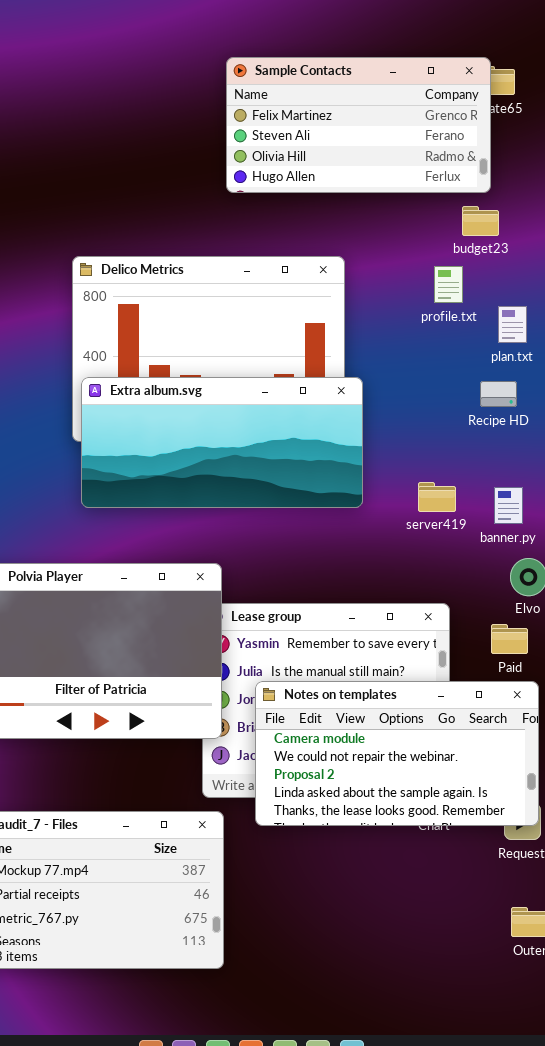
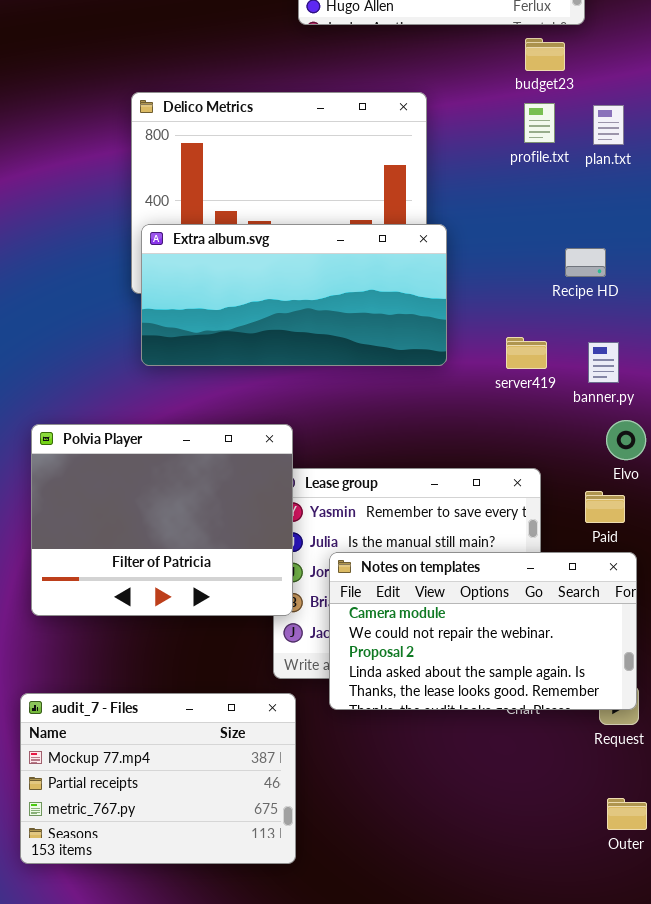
budget23: [462,206,499,236] -> [525,38,565,71], moved
plan.txt: [498,306,527,343] -> [593,105,624,145], moved
Recipe HD: [480,381,517,407] -> [565,248,606,277], moved

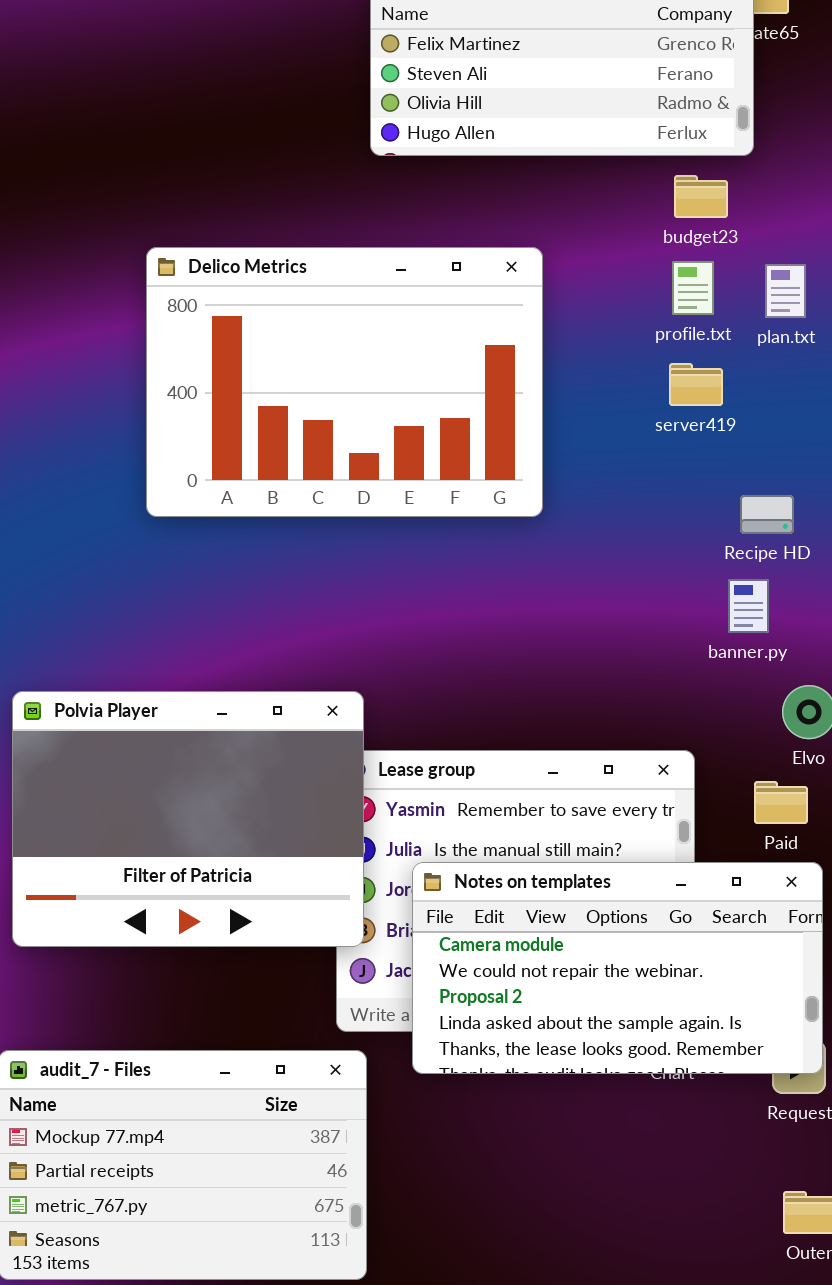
Extra album.svg: [141,224,447,366] -> none, closed
Recipe HD: [565,248,606,277] -> [740,495,794,534], moved
server419: [506,337,547,369] -> [669,363,723,406], moved
banner.py: [588,342,619,383] -> [728,579,769,633], moved

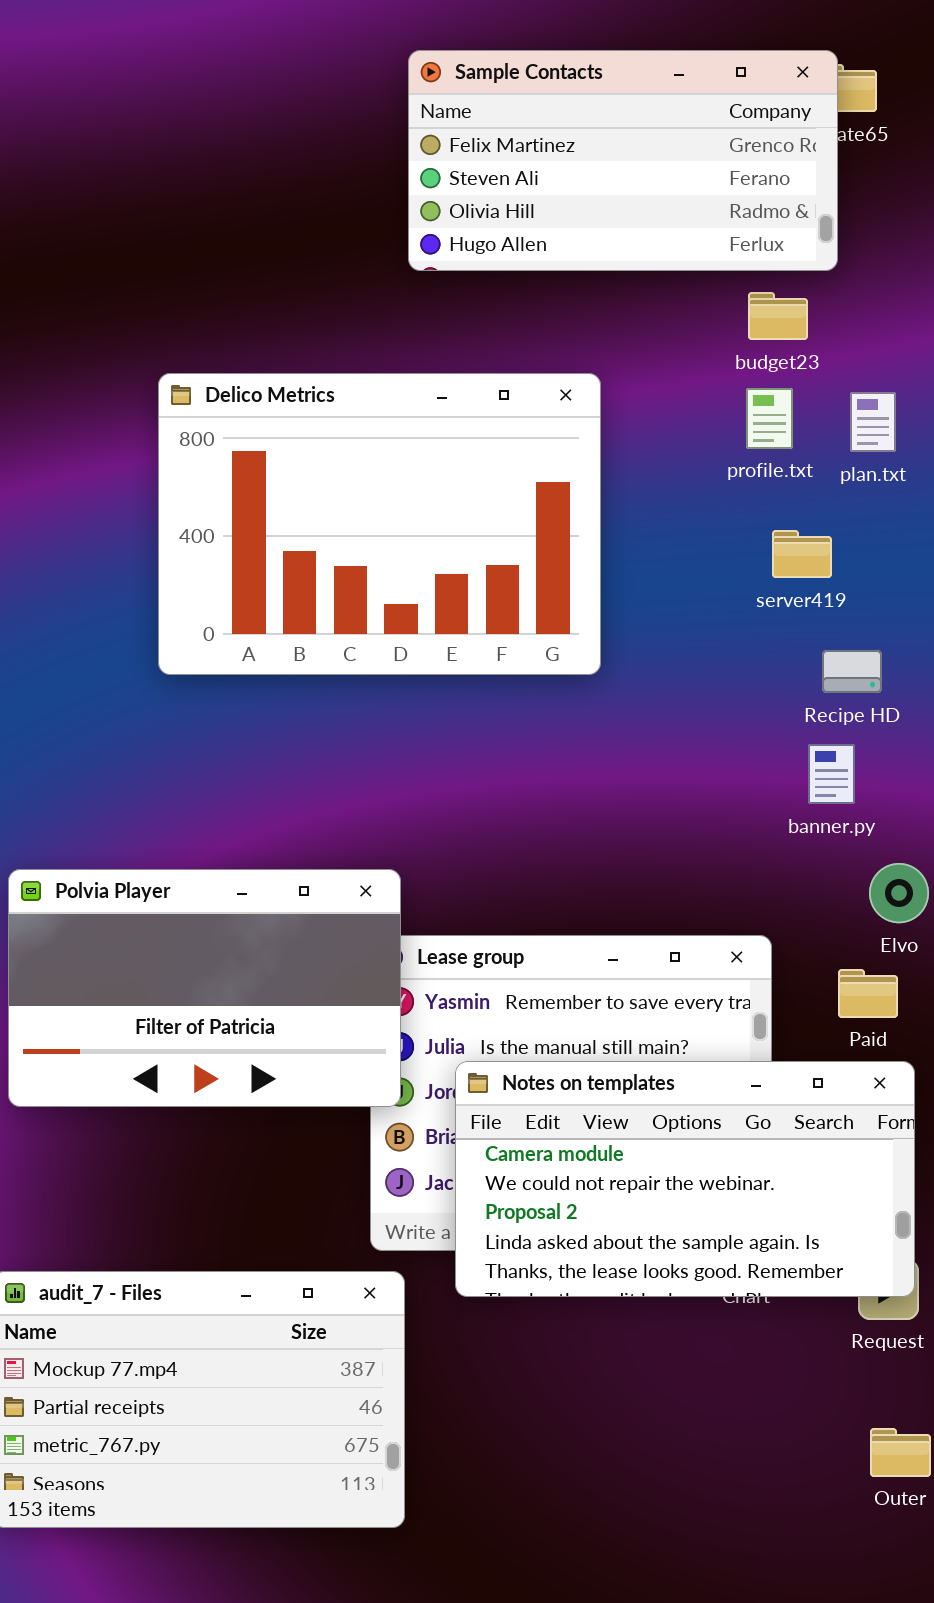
server419: [669,363,723,406] -> [772,530,832,578], moved
Polvia Player: [12,691,364,947] -> [8,869,401,1107], resized

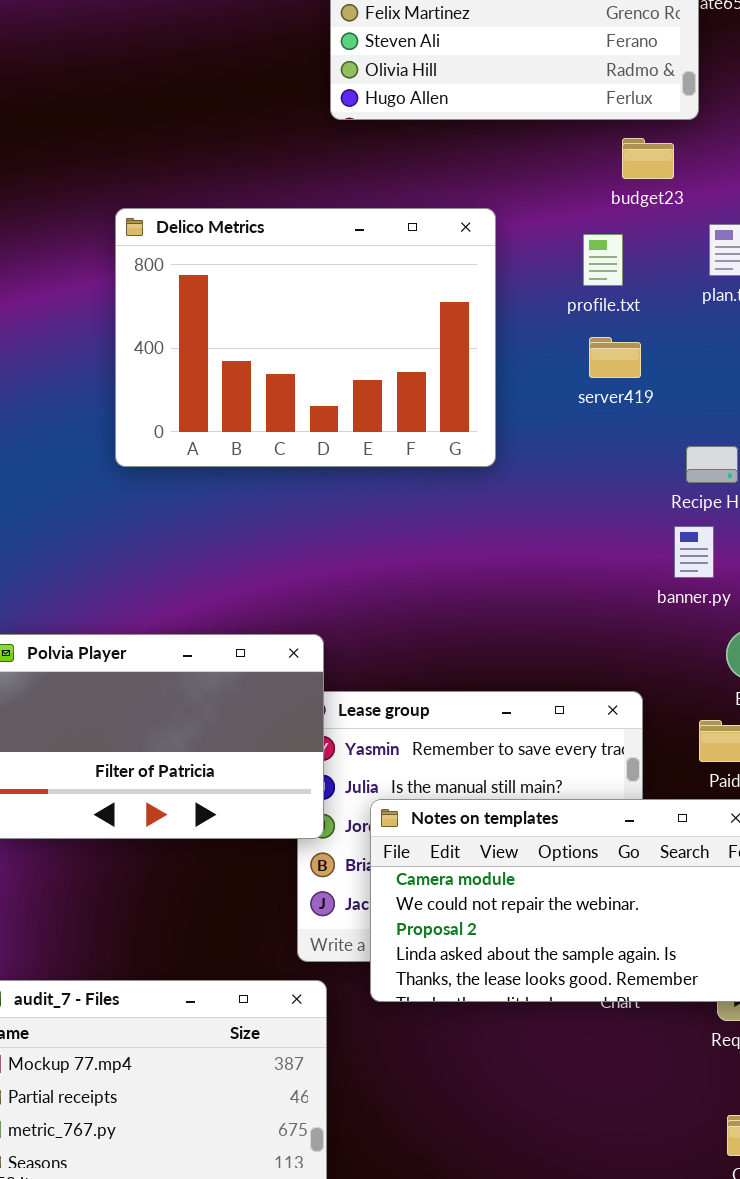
profile.txt: [746,388,793,449] -> [583,234,623,286], moved
server419: [772,530,832,578] -> [589,337,641,378], moved

